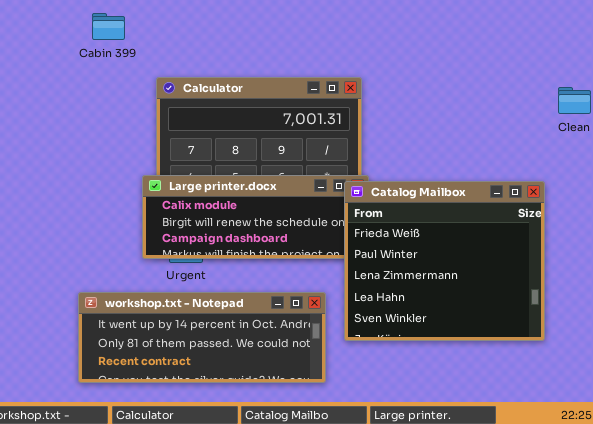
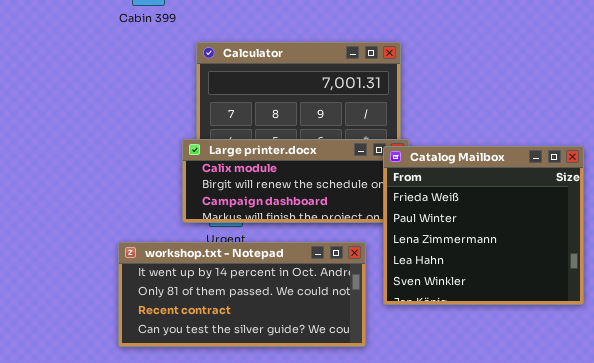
workshop.txt - Notepad: [78,292,326,383] -> [118,242,366,347], resized

